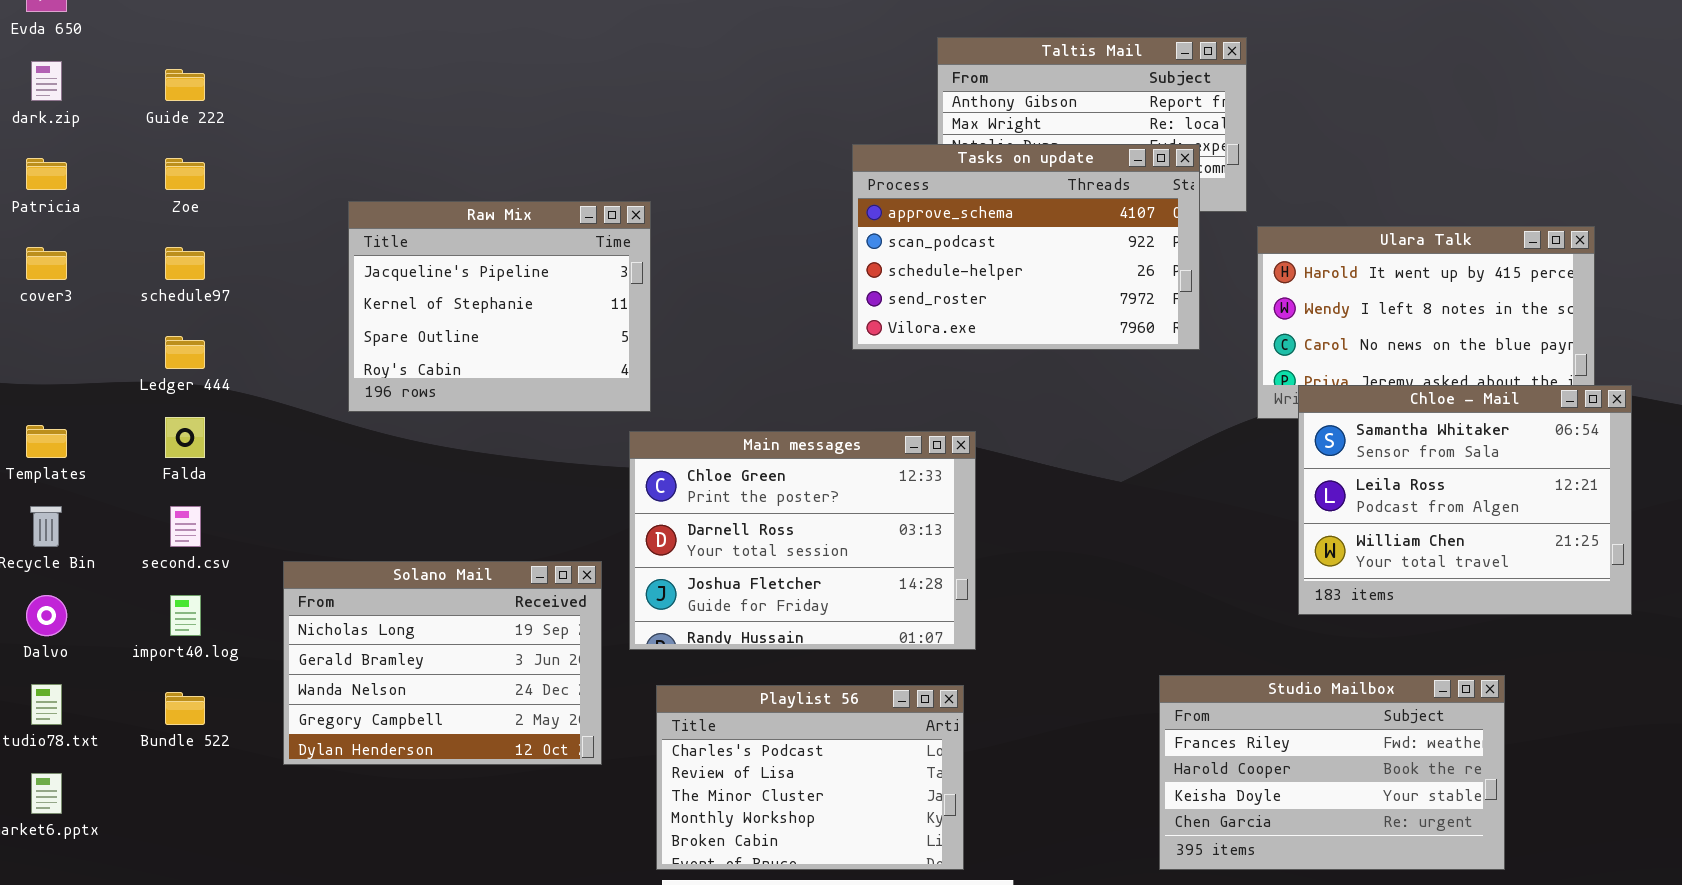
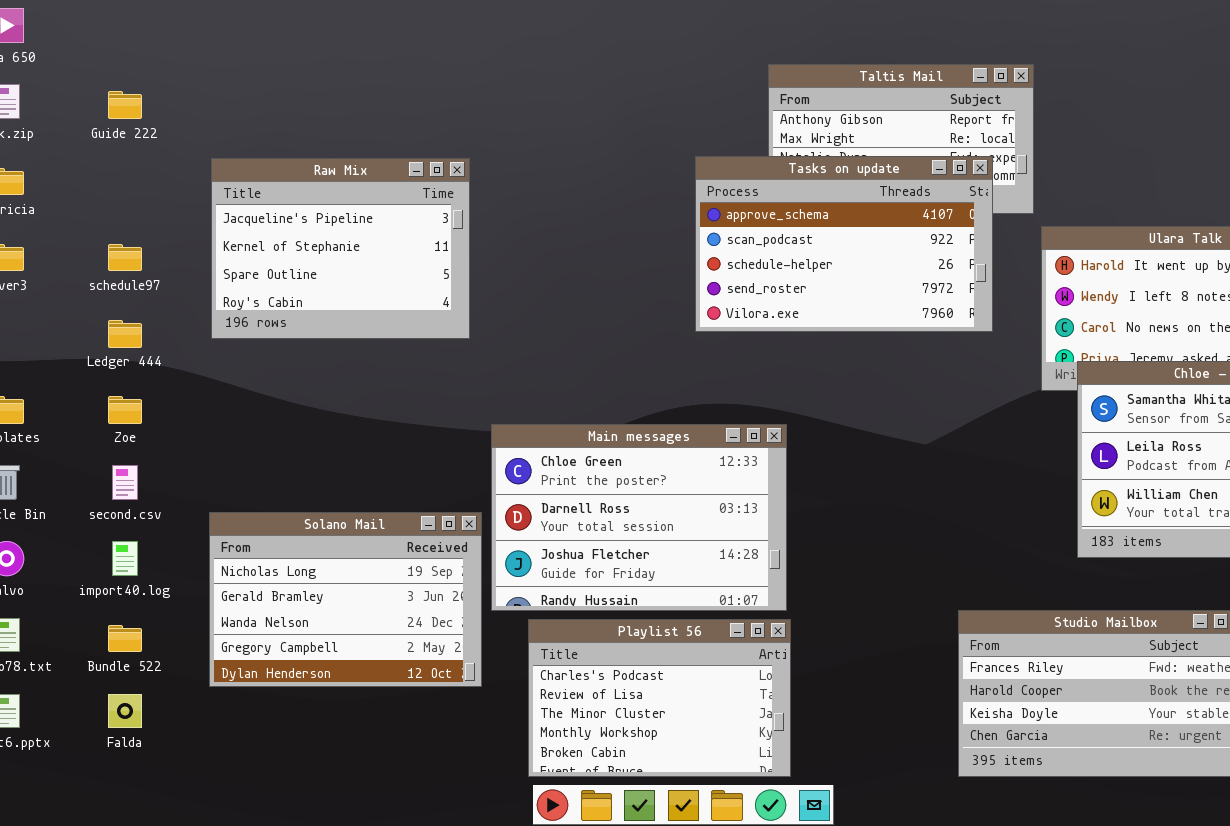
Zoe: [165,158,205,190] -> [108,396,142,424], moved
Raw Mix: [348,201,651,412] -> [211,158,470,339], moved
Falda: [165,417,205,458] -> [108,694,142,728], moved
Main messages: [629,431,976,650] -> [491,424,787,611], moved

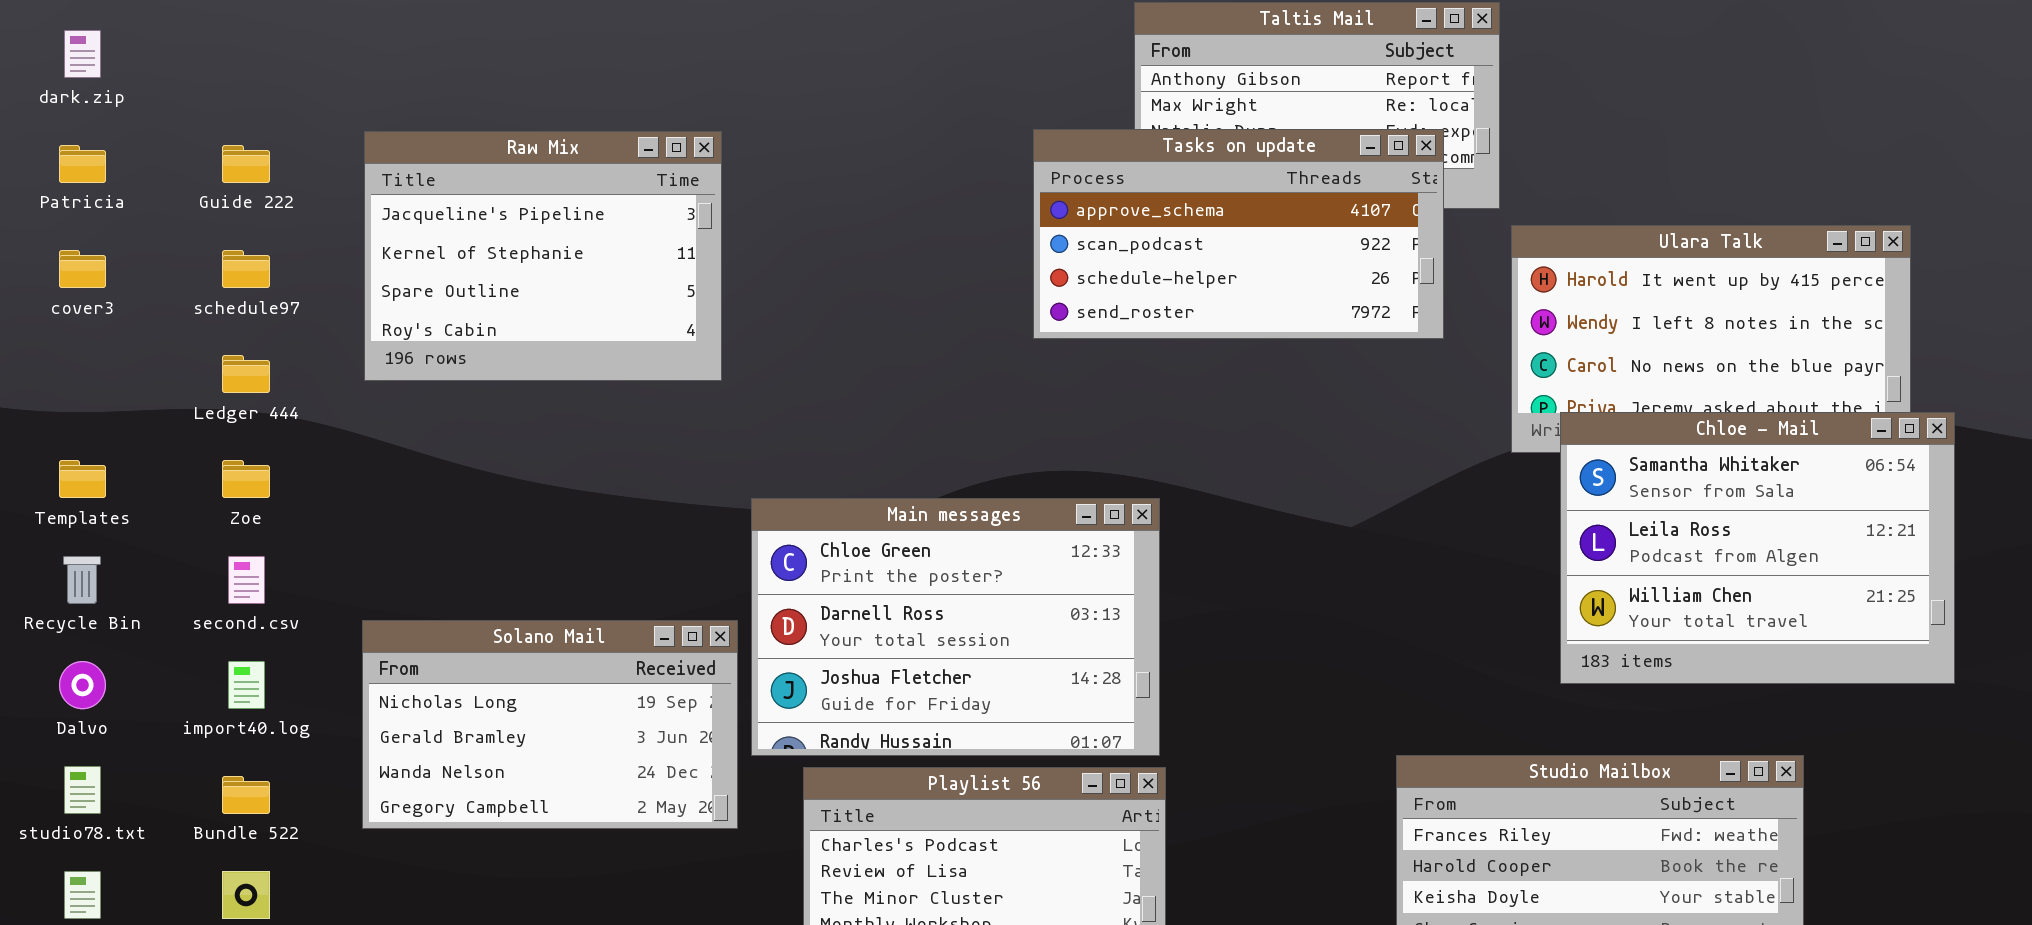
Guide 222: [108,91,142,119] -> [222,145,270,183], moved
Tasks on update: [695,156,993,332] -> [1033,129,1444,339], resized
Solano Mail: [209,512,482,687] -> [362,620,738,829], resized

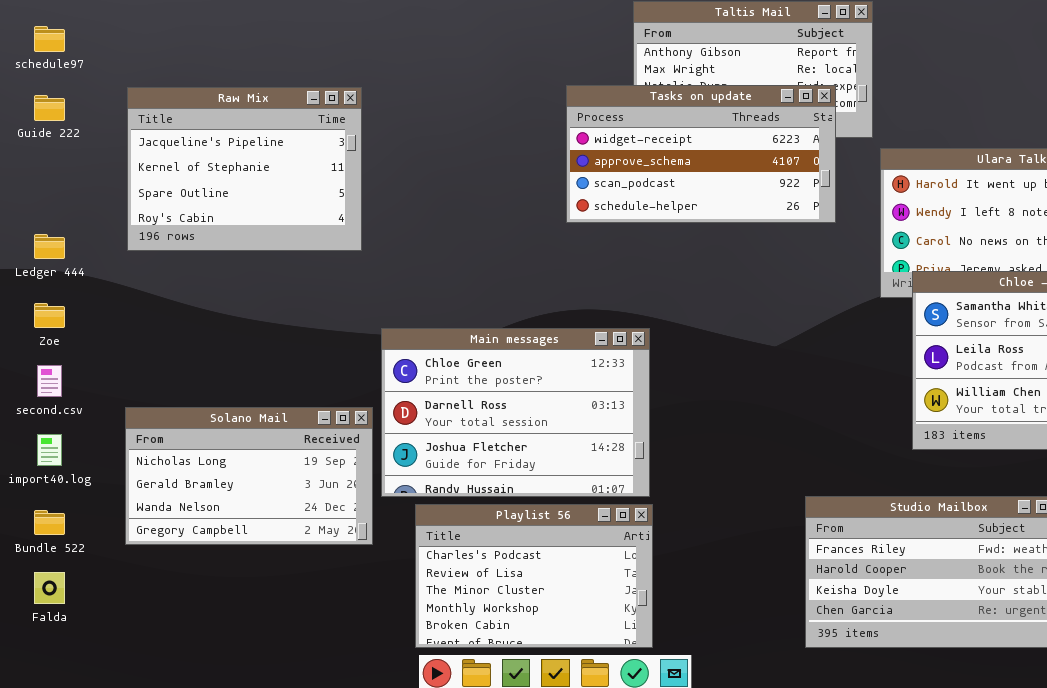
Tasks on update: [1033,129,1444,339] -> [566,85,836,223], scrolled up 1 row
schedule97: [222,250,270,288] -> [34,26,65,52], moved

